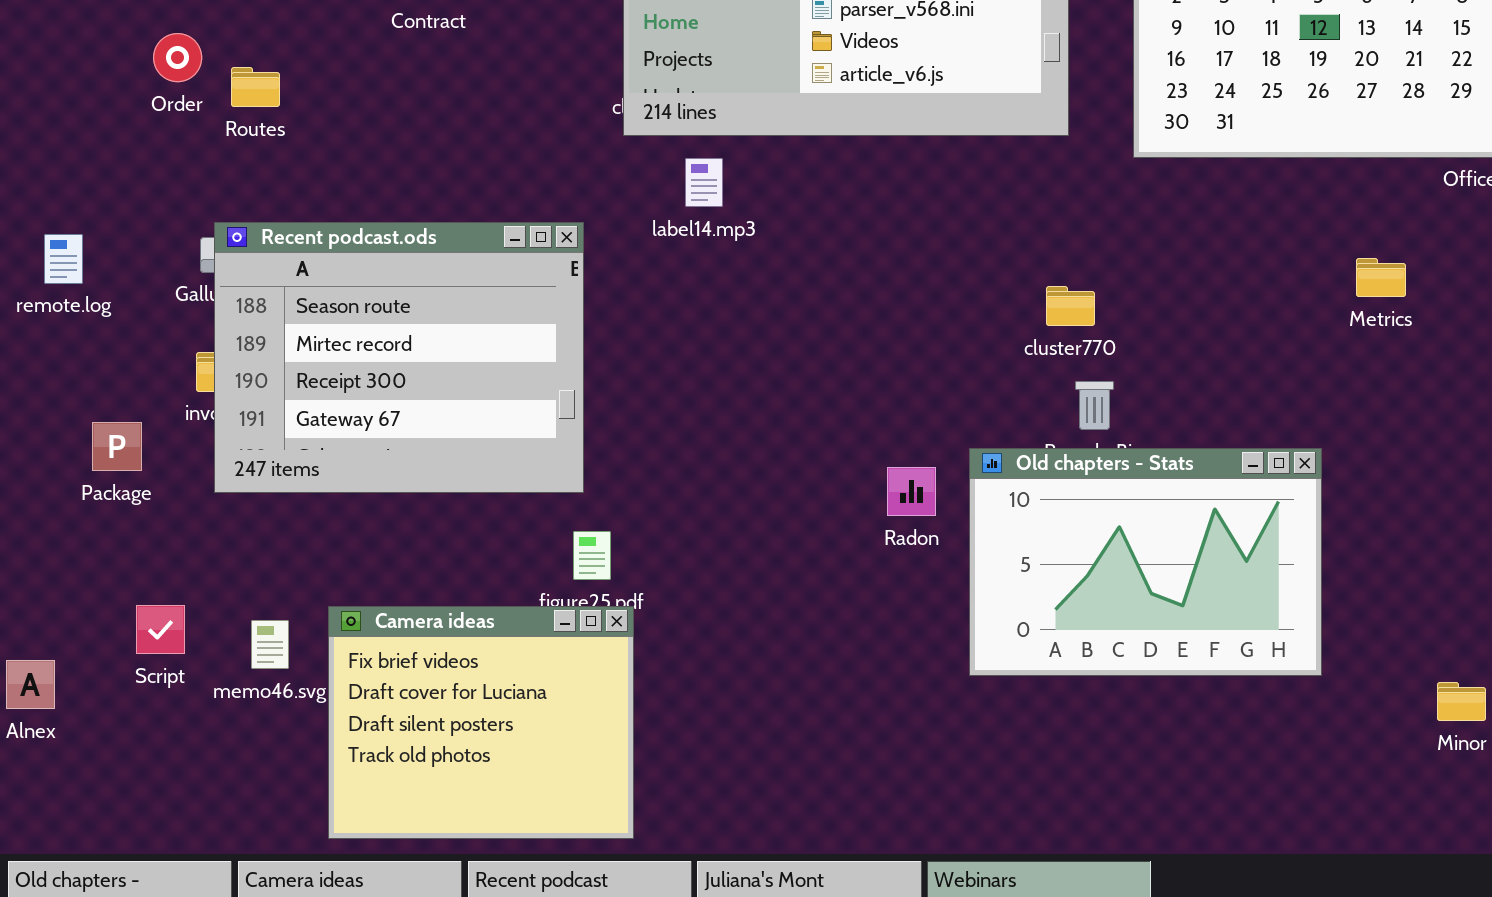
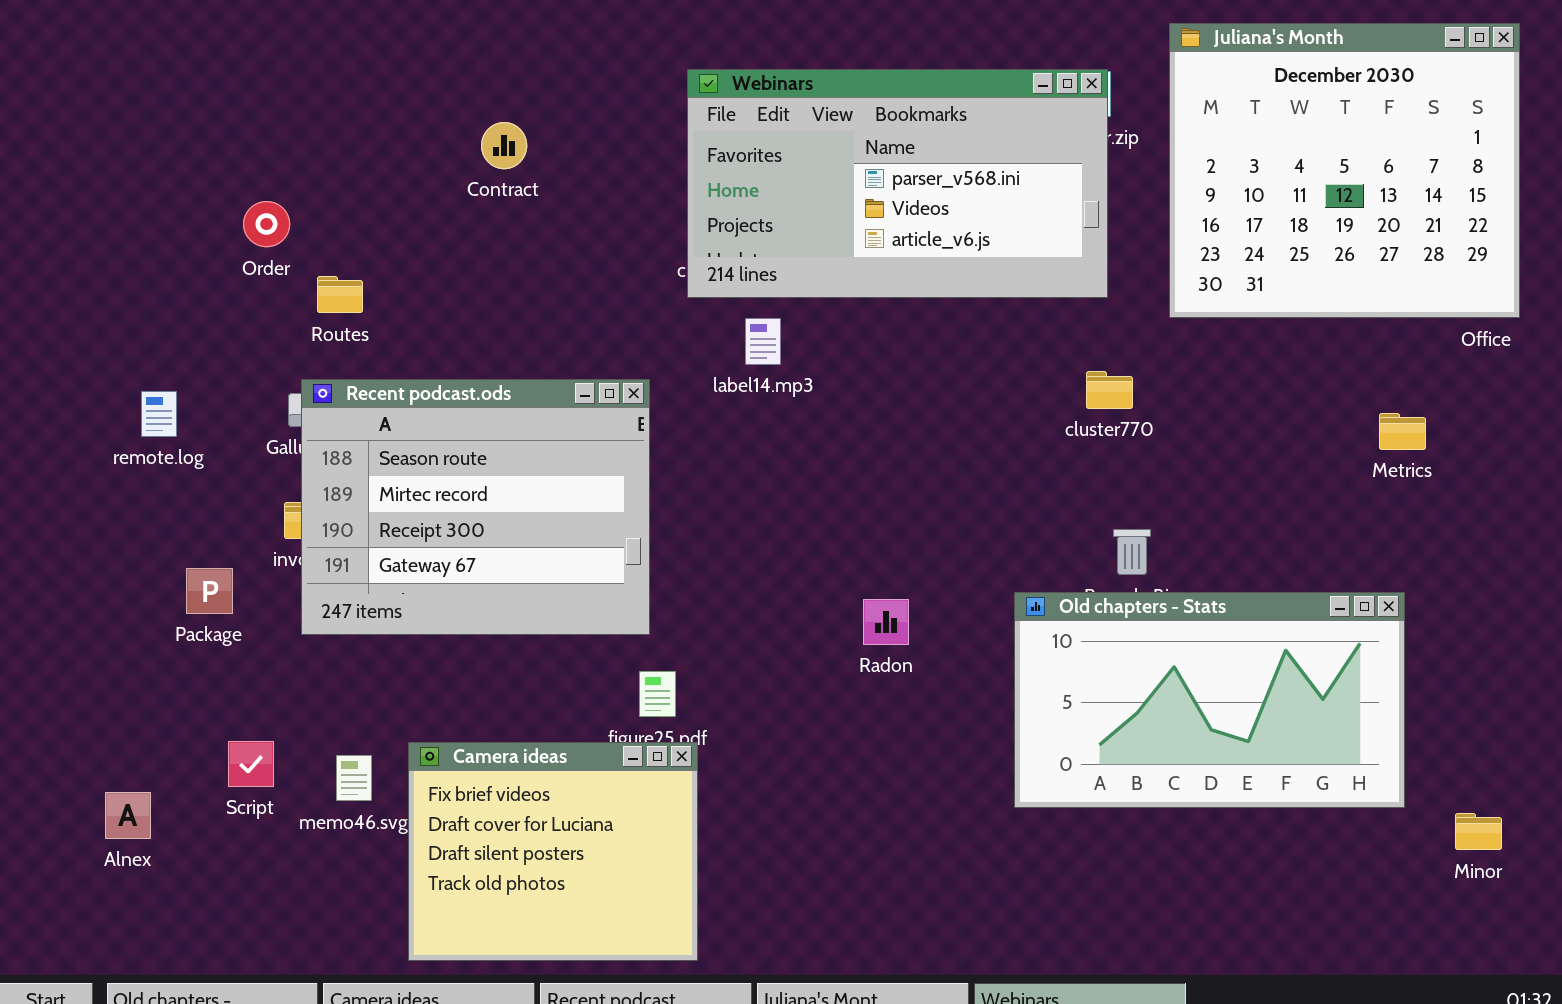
Routes: [231,67,280,107] -> [317,276,363,313], moved
cluster770: [1046,286,1095,326] -> [1086,371,1133,409], moved
Old chapters - Stats: [969,448,1322,676] -> [1014,592,1405,808], resized
Radon: [887,467,936,516] -> [863,599,909,645], moved

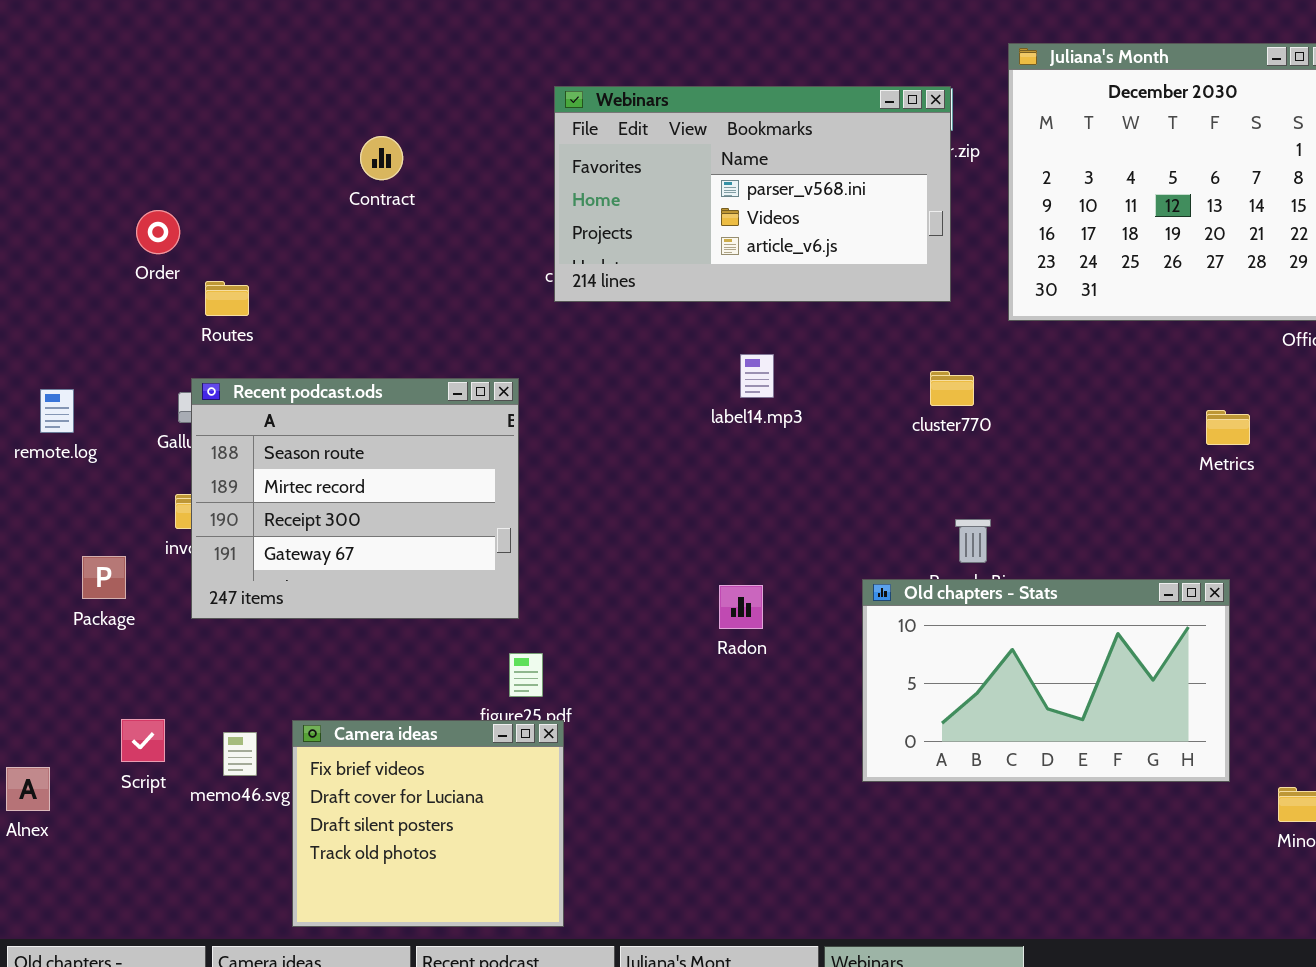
label14.mp3: [745,318,781,365] -> [740,354,774,398], moved

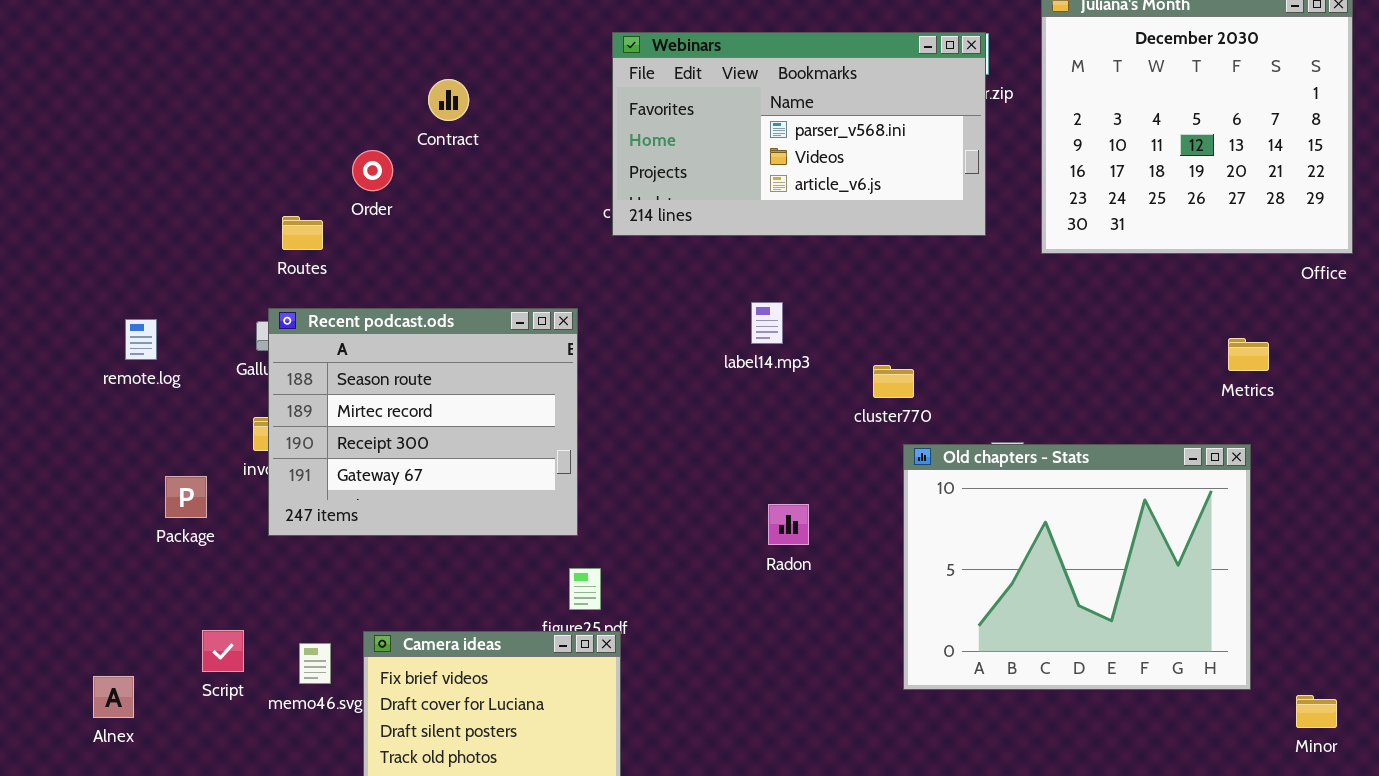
Order: [136,210,180,254] -> [352,150,393,191], moved
label14.mp3: [740,354,774,398] -> [751,302,783,344], moved
cluster770: [930,371,974,406] -> [873,365,914,398], moved
Old chapters - Stats: [862,579,1230,782] -> [903,444,1251,690], resized

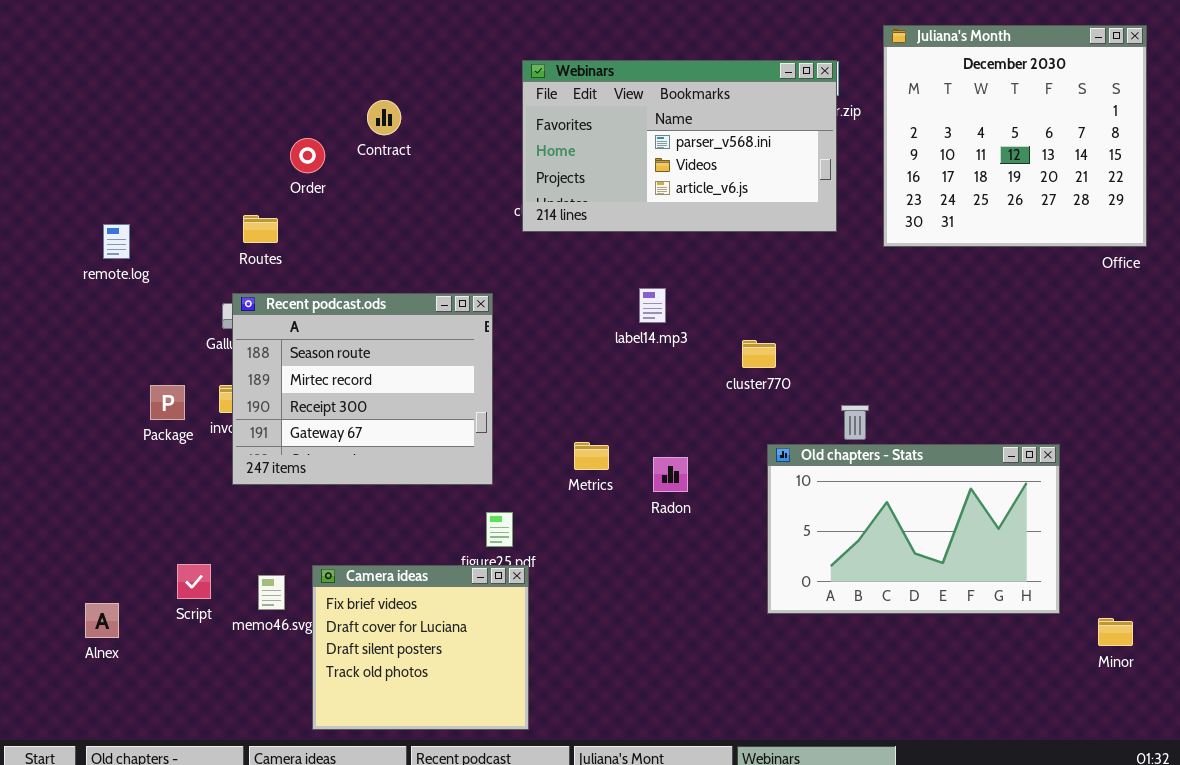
Order: [352,150,393,191] -> [290,138,325,173], moved
remote.log: [125,319,157,360] -> [103,224,130,259], moved
Metrics: [1228,338,1269,371] -> [574,442,609,470], moved
Old chapters - Stats: [903,444,1251,690] -> [767,444,1060,614], resized
Package: [165,476,207,518] -> [150,385,185,420], moved

